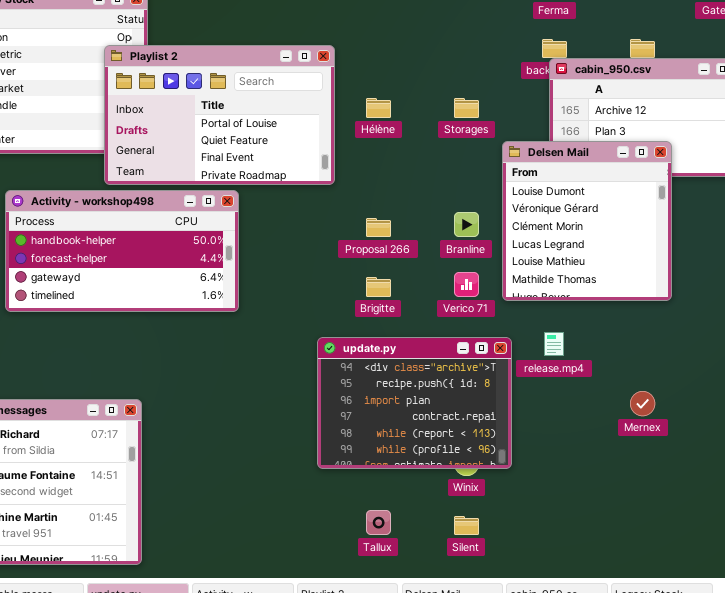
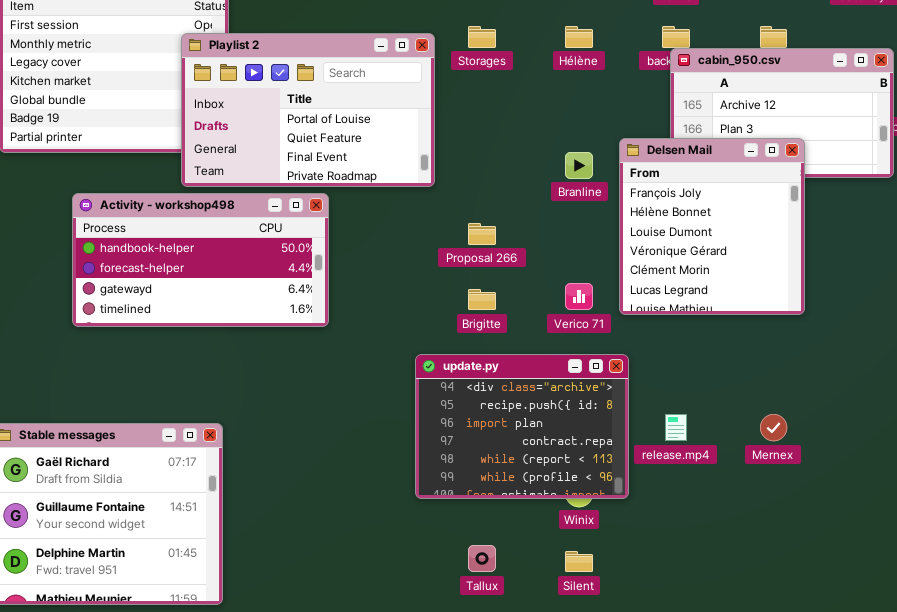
Hélène: [366,98,391,118] -> [565,26,593,48], moved
Storages: [454,98,479,118] -> [468,26,496,48], moved
Delsen Mail: [502,141,672,301] -> [619,138,805,315], scrolled up 2 rows
Branline: [454,212,479,237] -> [565,152,593,179], moved
release.mp4: [544,332,564,356] -> [665,414,687,441], moved

